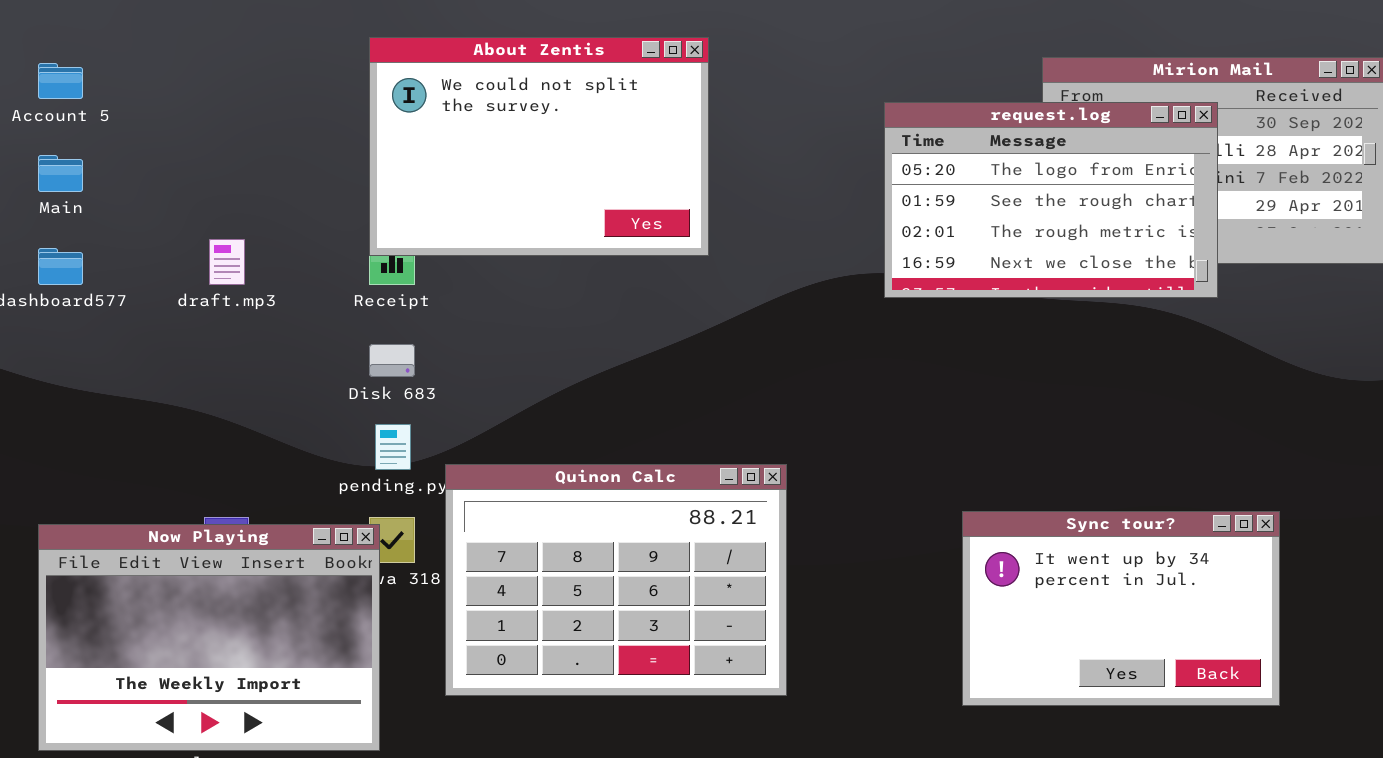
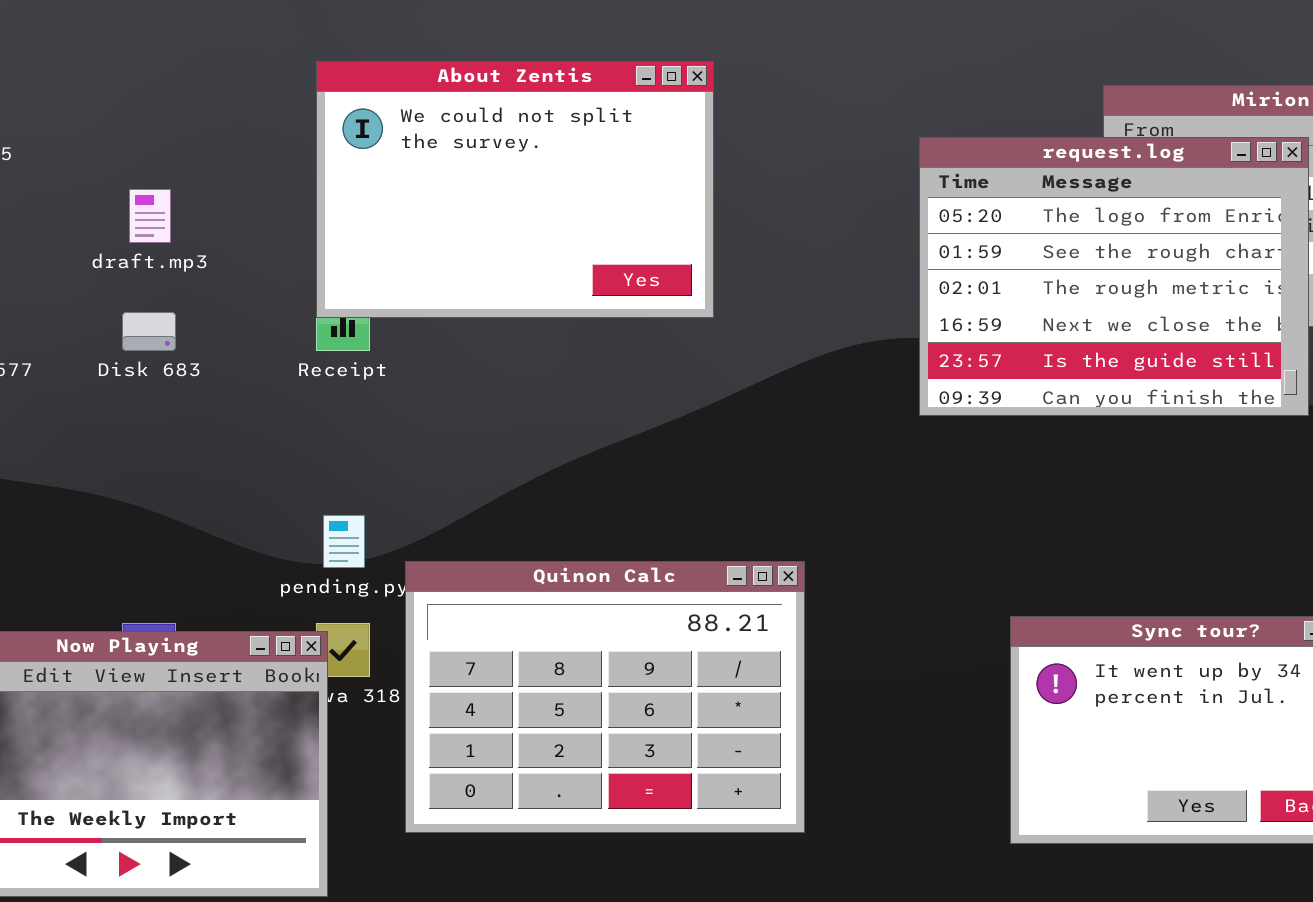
request.log: [884,102,1218,298] -> [919,137,1309,416], resized
draft.mp3: [209,239,245,285] -> [129,189,171,243], moved
Disk 683: [369,344,415,377] -> [122,312,176,351], moved

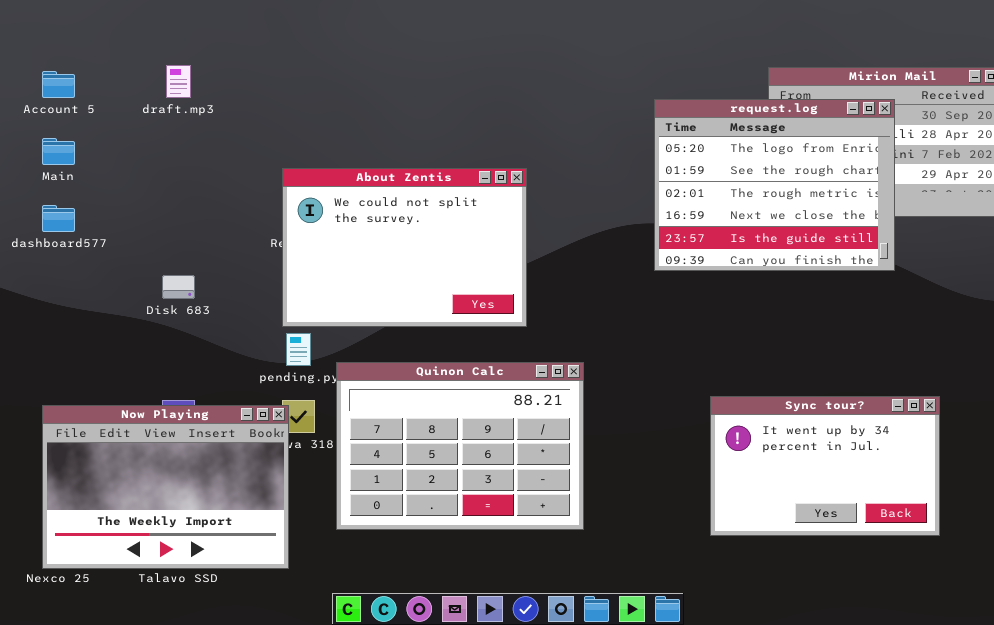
About Zentis: [316,61,714,318] -> [282,168,527,327], moved
draft.mp3: [129,189,171,243] -> [166,65,191,98], moved
Disk 683: [122,312,176,351] -> [162,275,195,299], moved

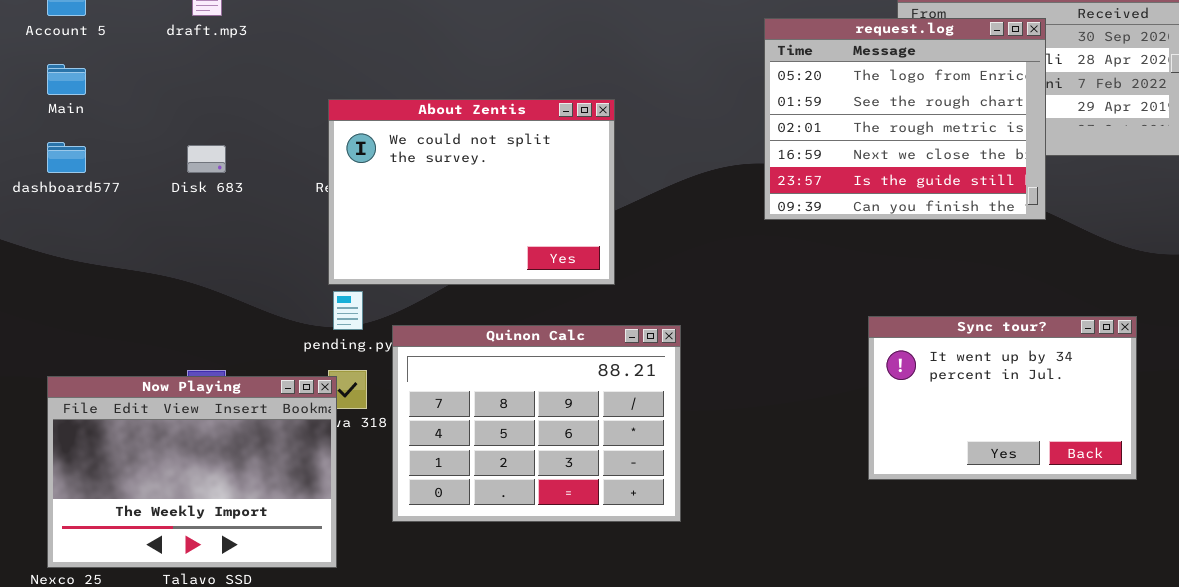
Disk 683: [162,275,195,299] -> [187,145,226,173], moved
Sync tour?: [710,396,940,536] -> [868,316,1137,480], moved

